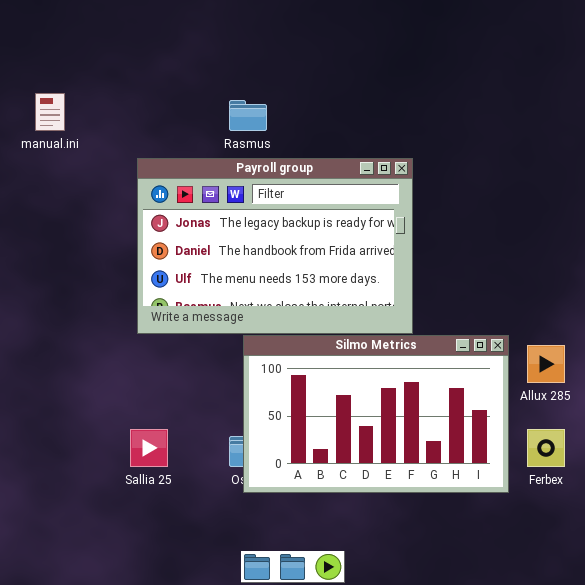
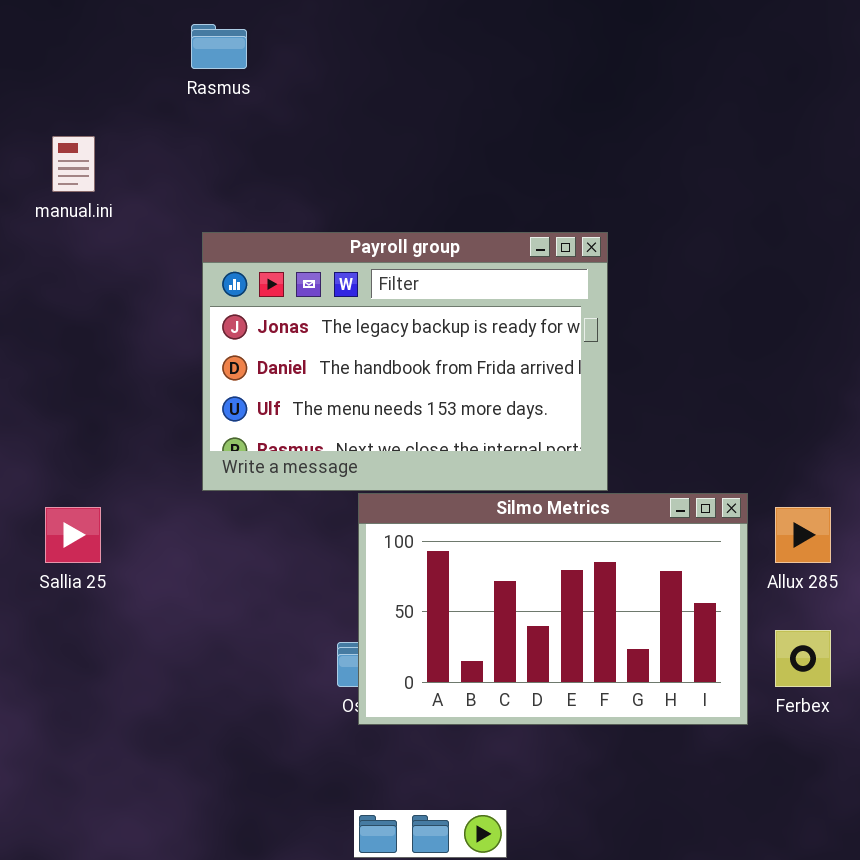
Rasmus: [229,100,267,131] -> [191,24,247,69], moved
Sallia 25: [130,429,168,467] -> [45,507,101,563], moved

